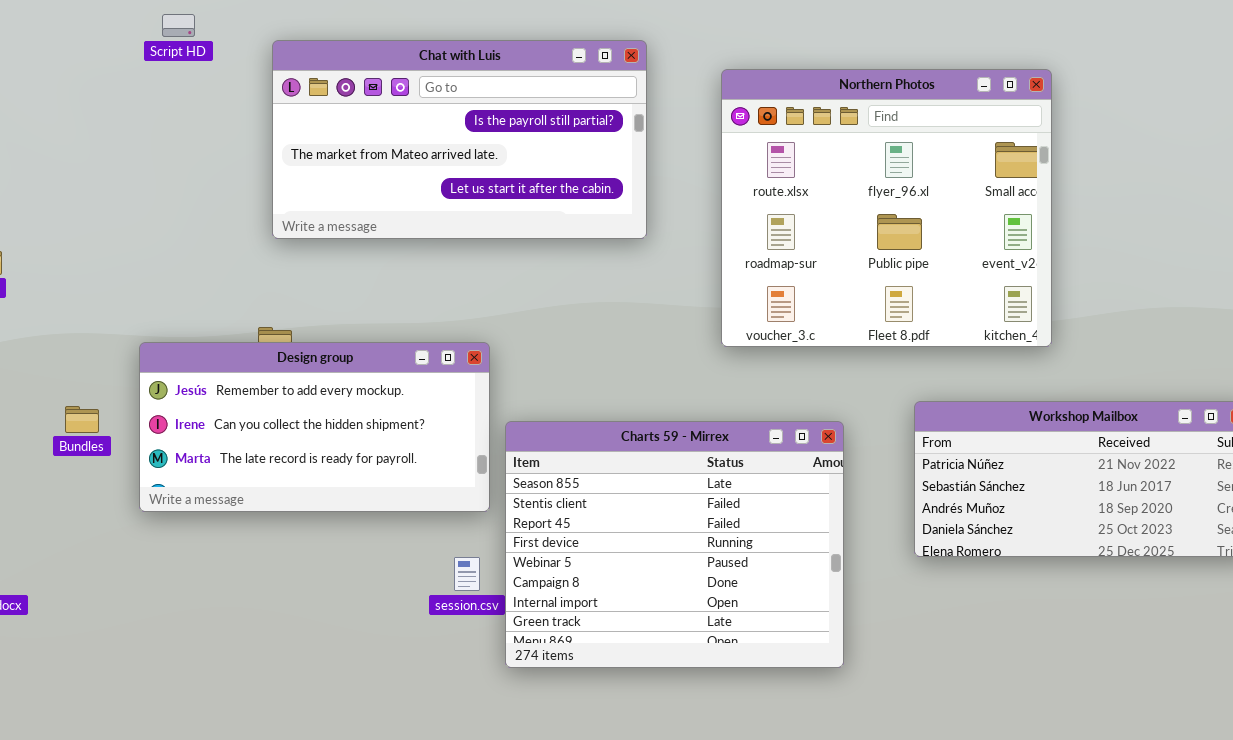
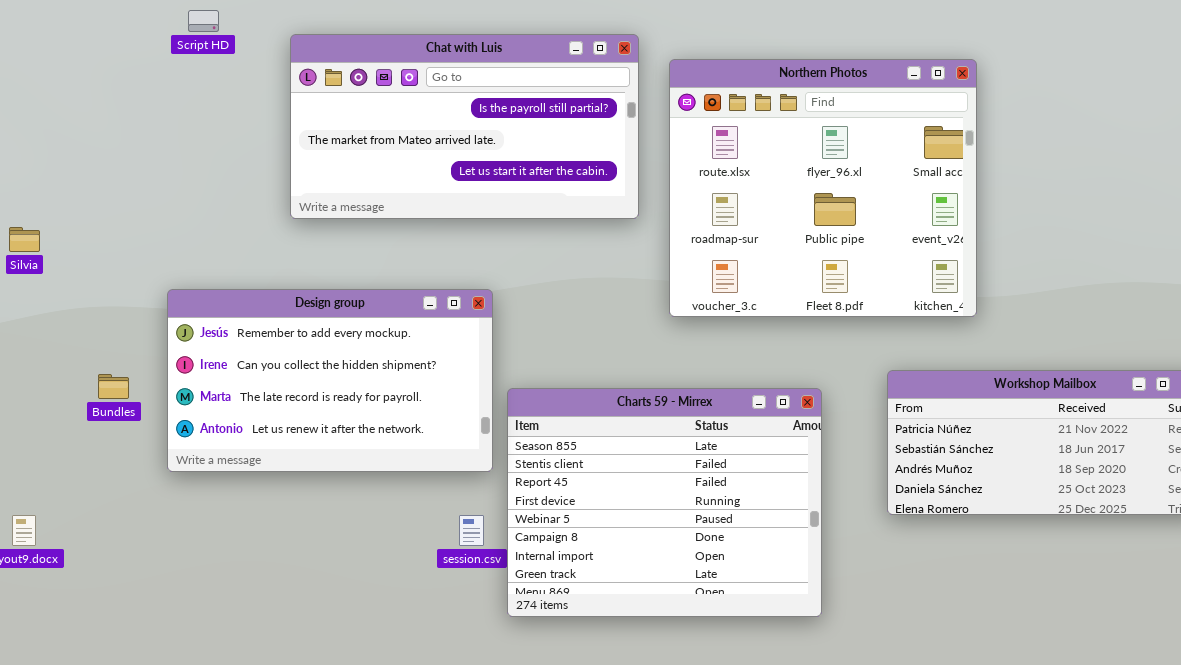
Northern Photos: [721,69,1052,347] -> [669,59,977,317], moved
Design group: [139,342,490,512] -> [167,289,493,472], resized

